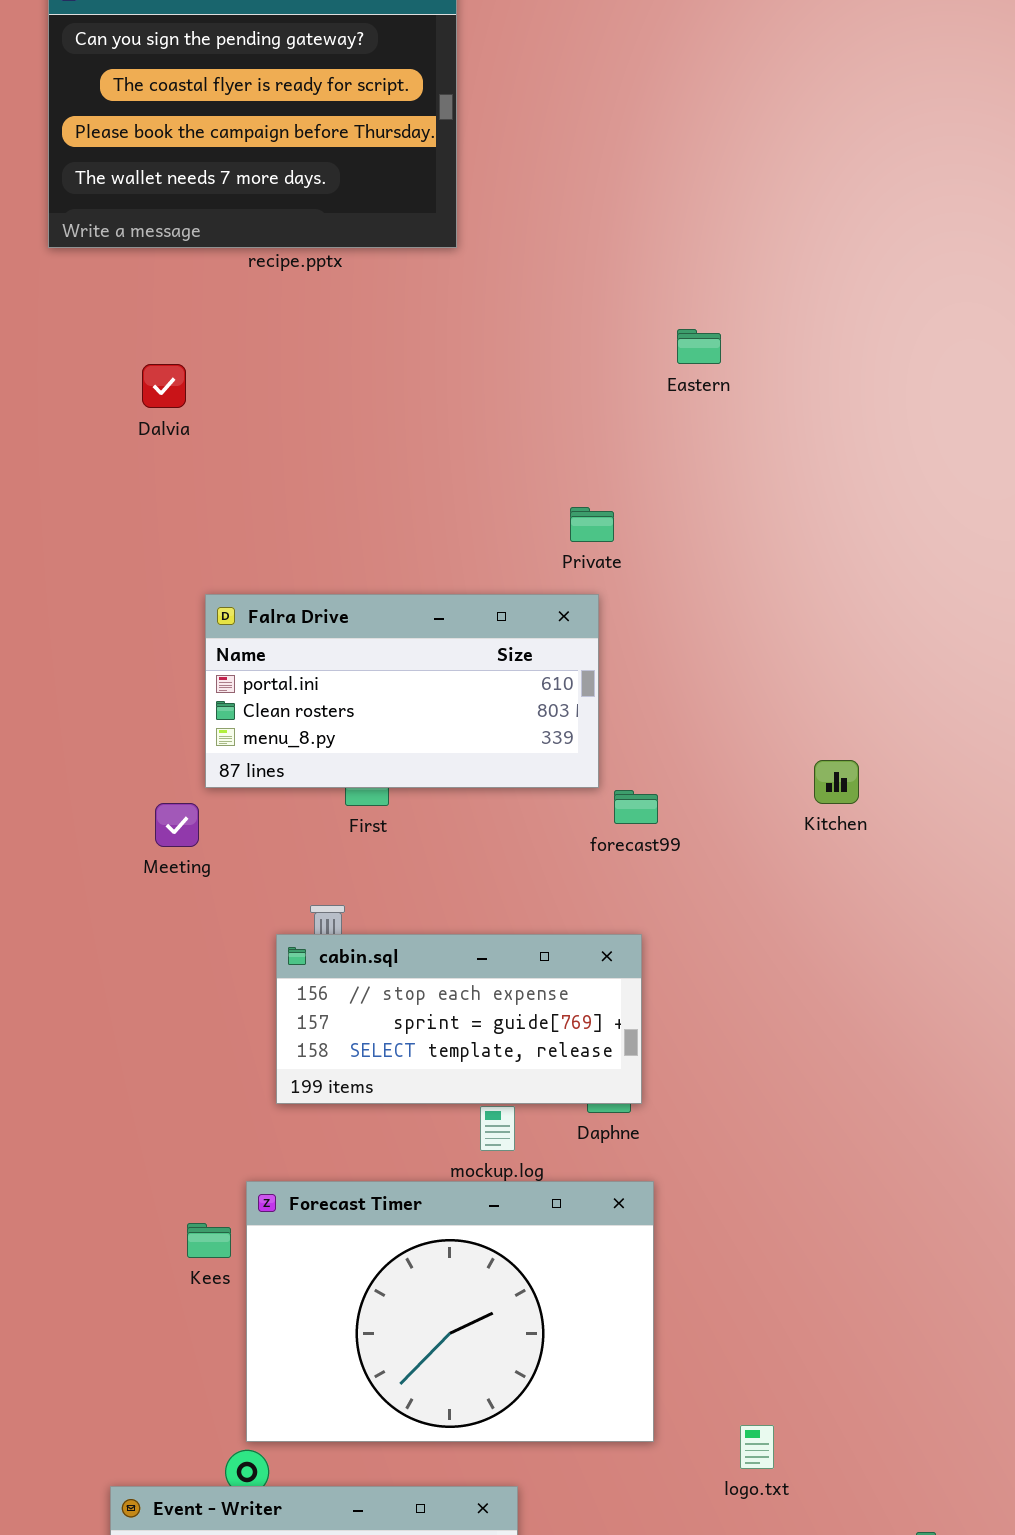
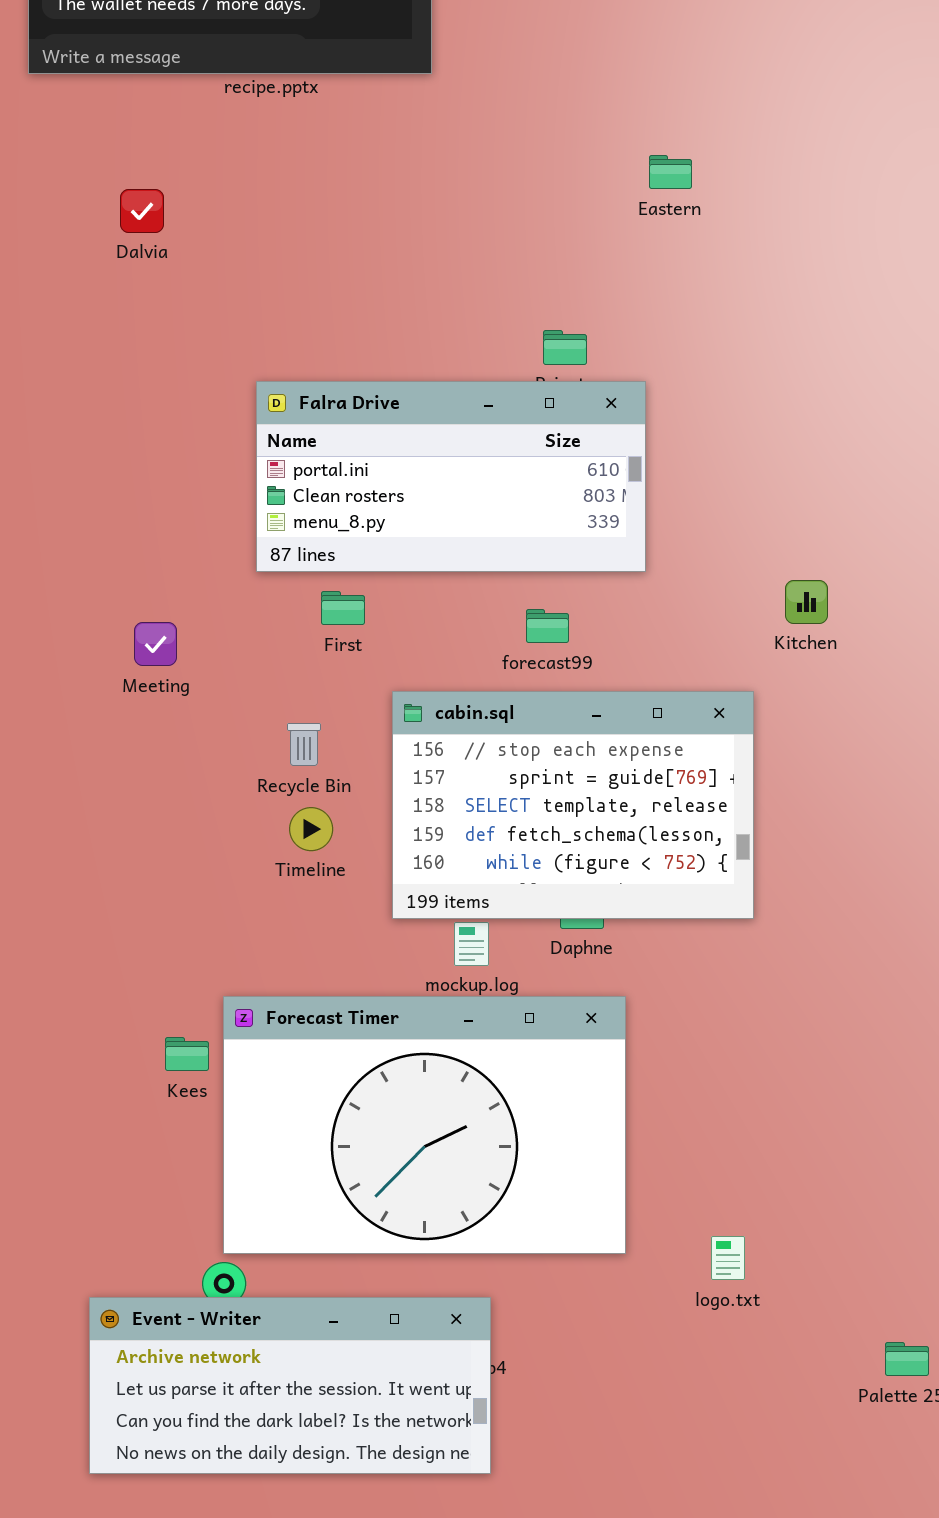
Falra Drive: [205,594,599,788] -> [256,381,646,572], moved
forecast99: [614,790,658,824] -> [526,609,569,643], moved
cabin.sql: [276,934,642,1104] -> [392,691,754,919], moved, resized

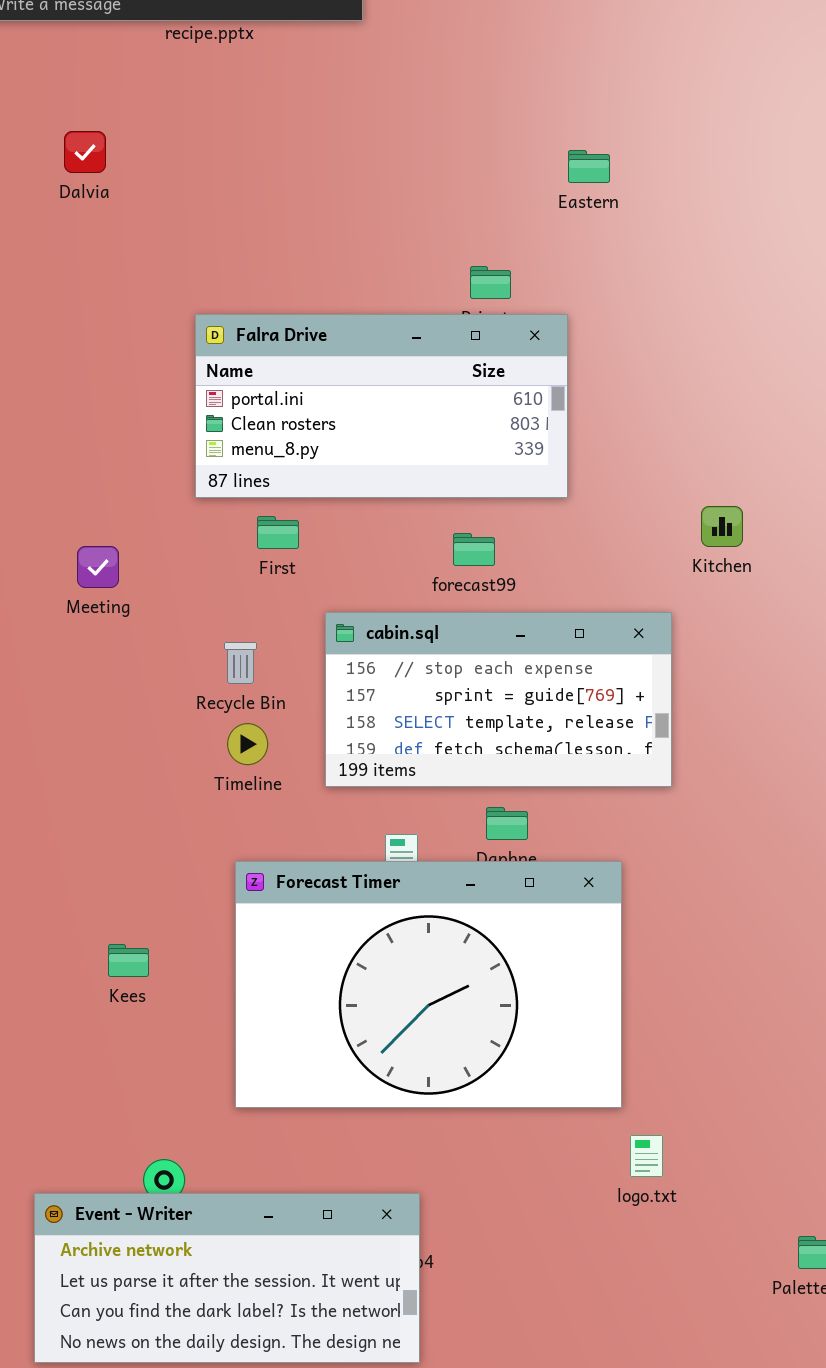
Eastern: [649,155,692,189] -> [568,150,610,183], moved
cabin.sql: [392,691,754,919] -> [325,612,672,787], resized
Forecast Timer: [223,996,626,1254] -> [235,861,622,1108], moved

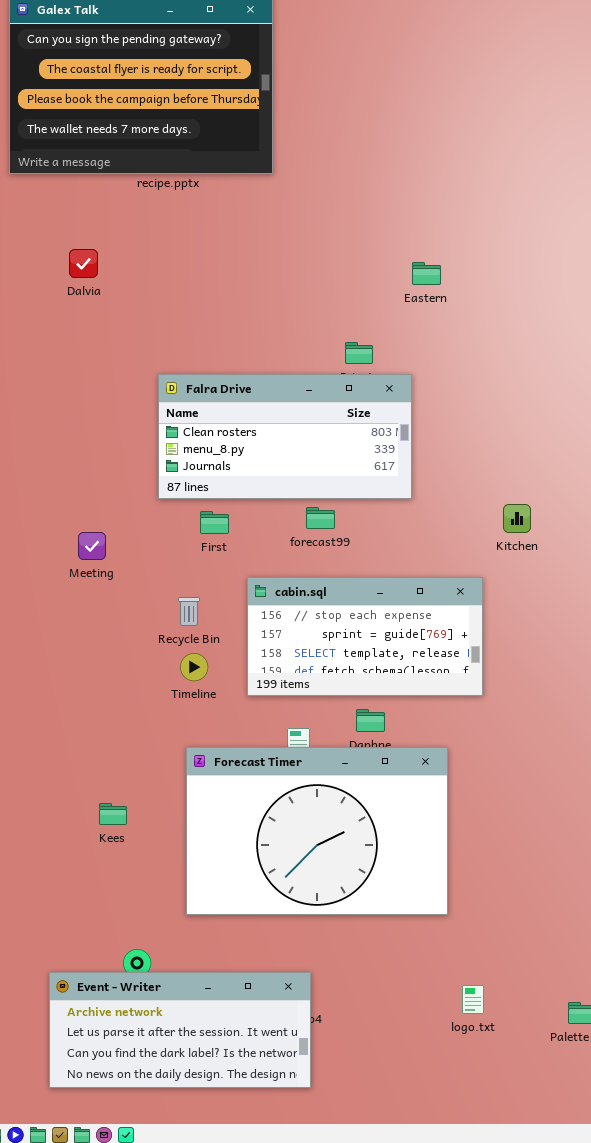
Falra Drive: [195,314,568,498] -> [158,374,412,499], scrolled down 1 row
forecast99: [453,533,495,566] -> [306,507,335,529], moved
logo.txt: [630,1135,663,1177] -> [462,985,484,1014], moved

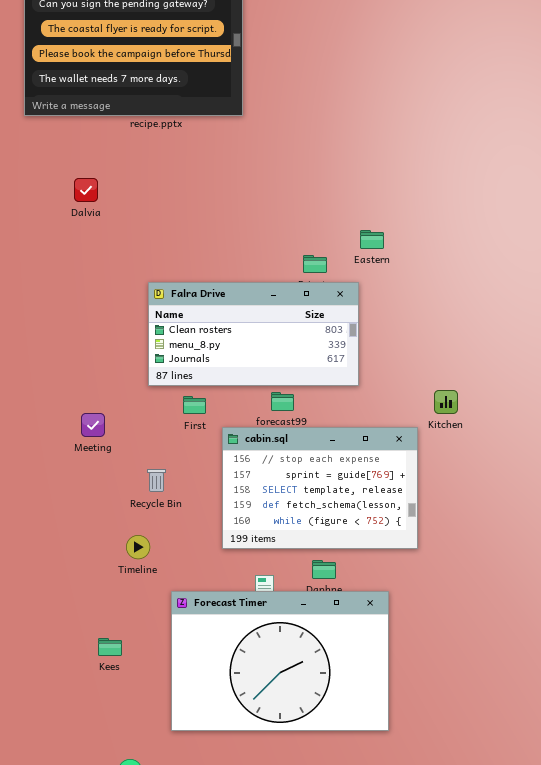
Eastern: [412,262,441,285] -> [360,230,384,249], moved
cabin.sql: [247,577,483,696] -> [222,427,418,549], resized
Recycle Bin: [178,597,200,626] -> [147,469,166,492], moved
Timeline: [180,653,208,681] -> [126,535,150,559], moved

